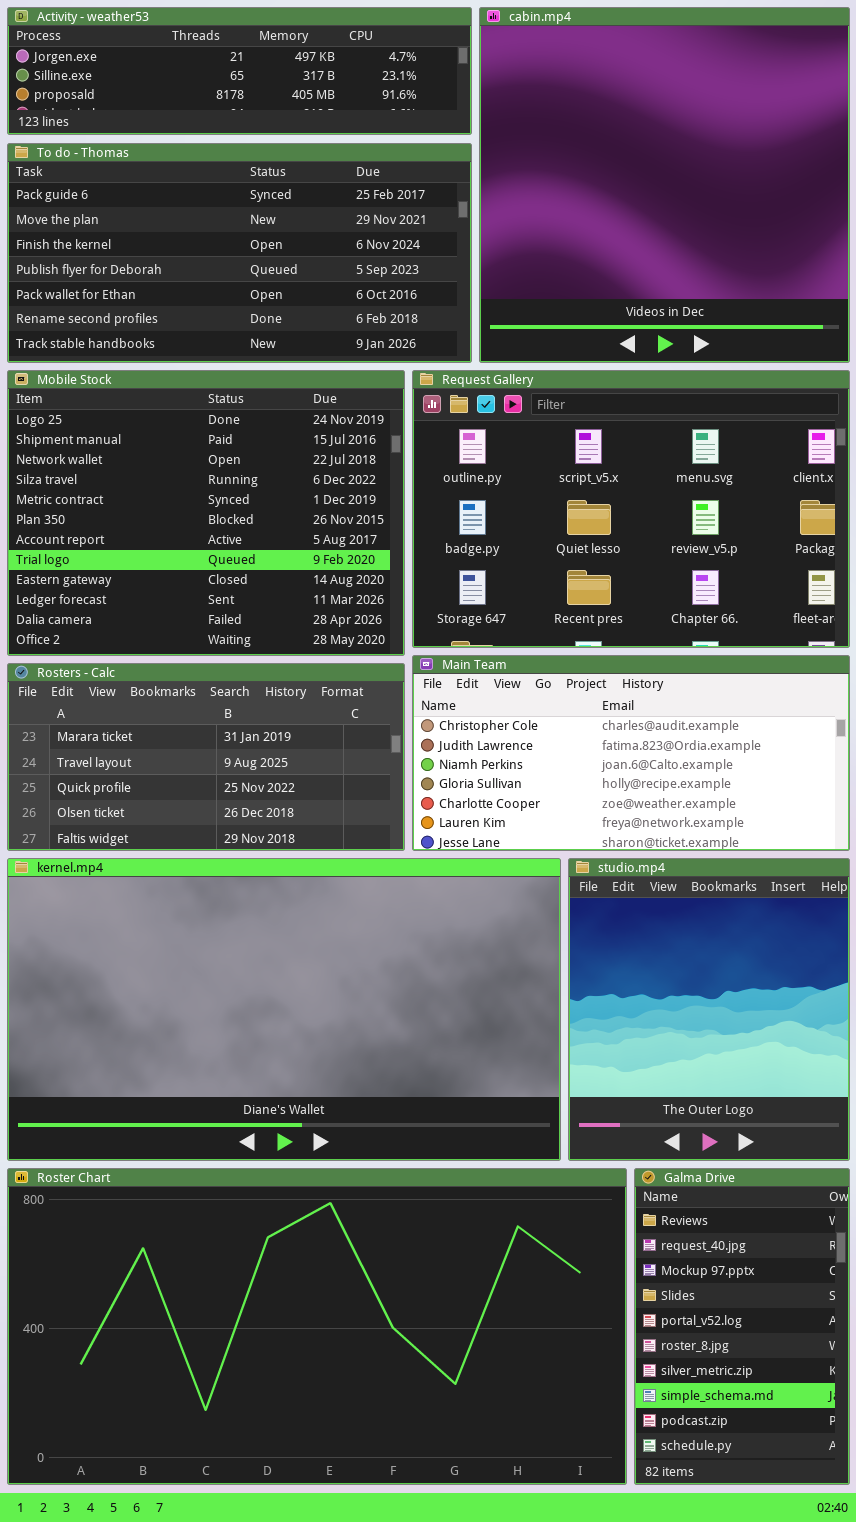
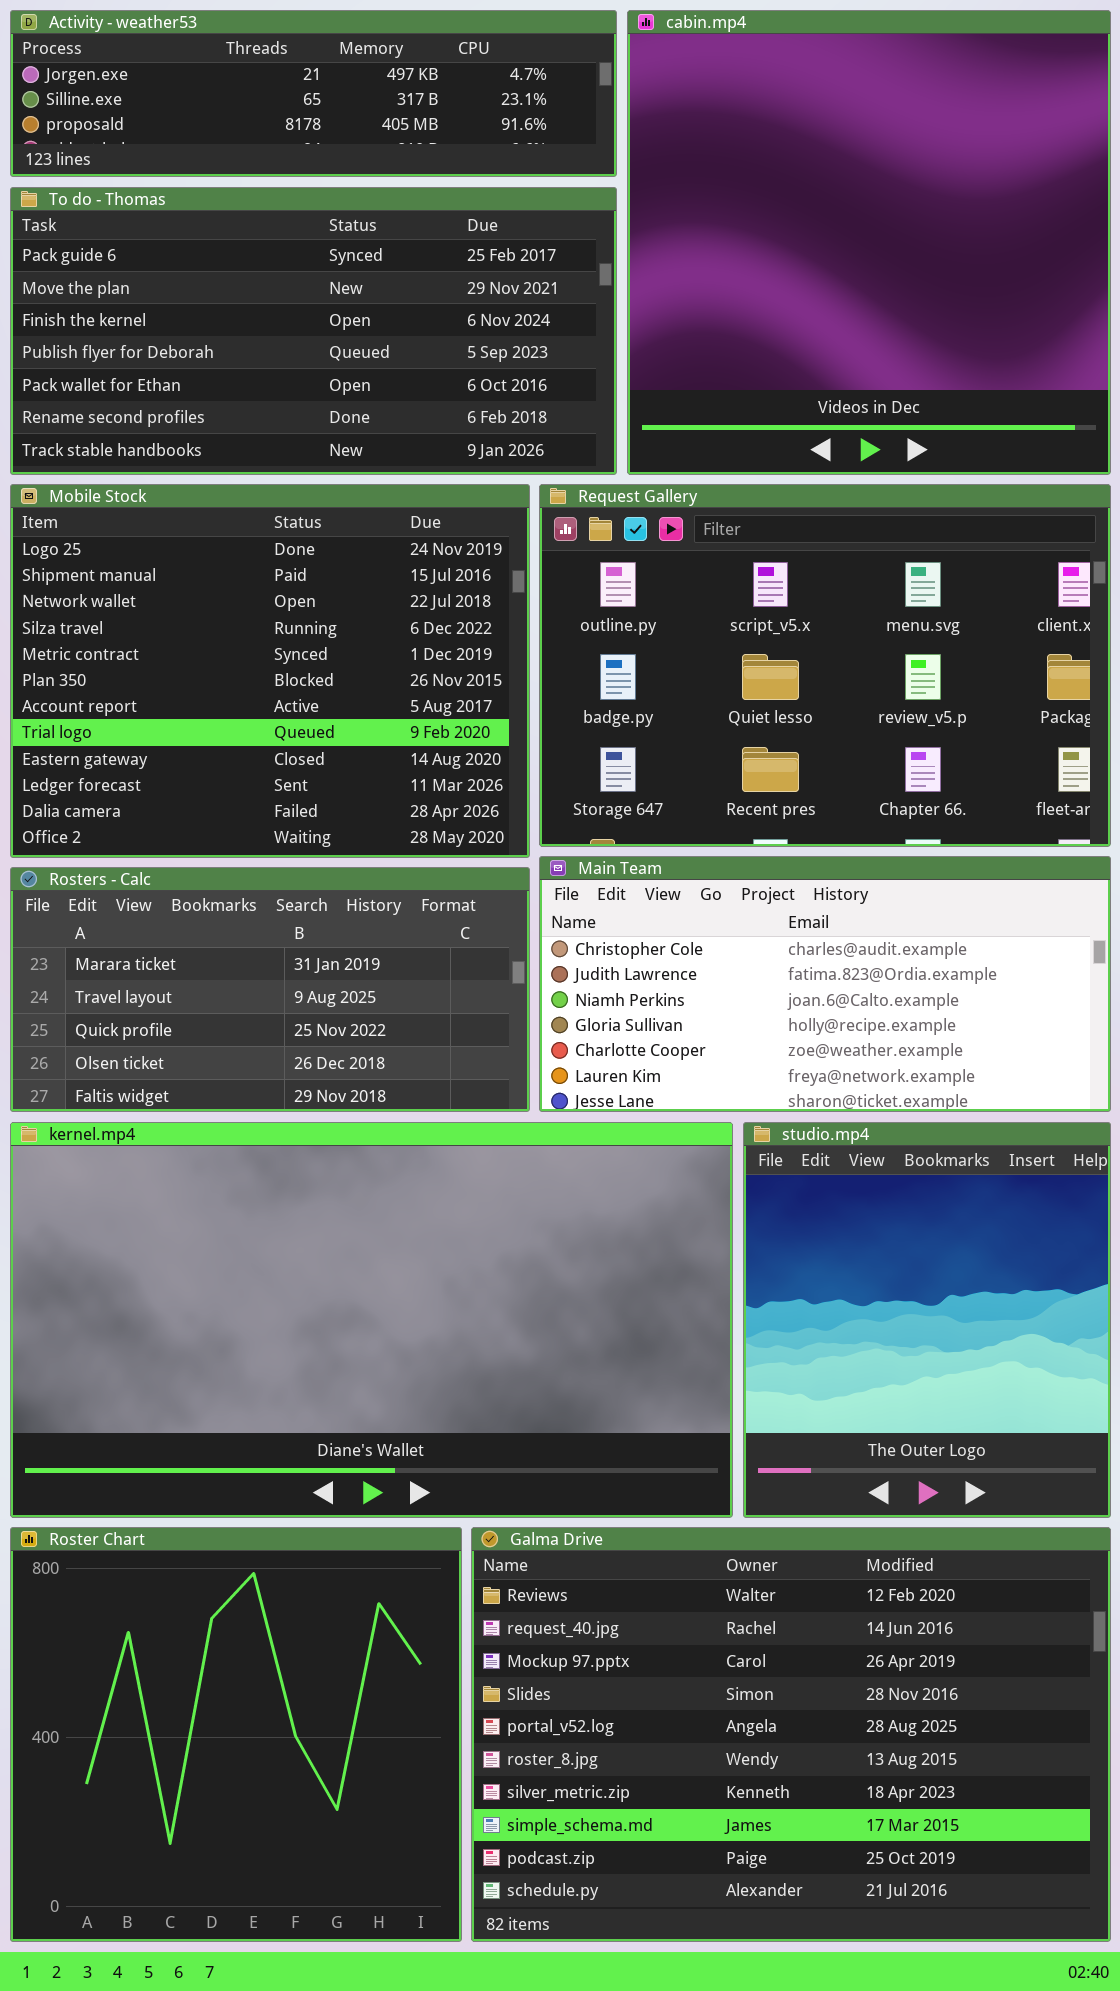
Roster Chart: [7,1168,627,1485] -> [10,1527,462,1942], resized
Galma Drive: [634,1168,850,1485] -> [471,1527,1111,1942], resized

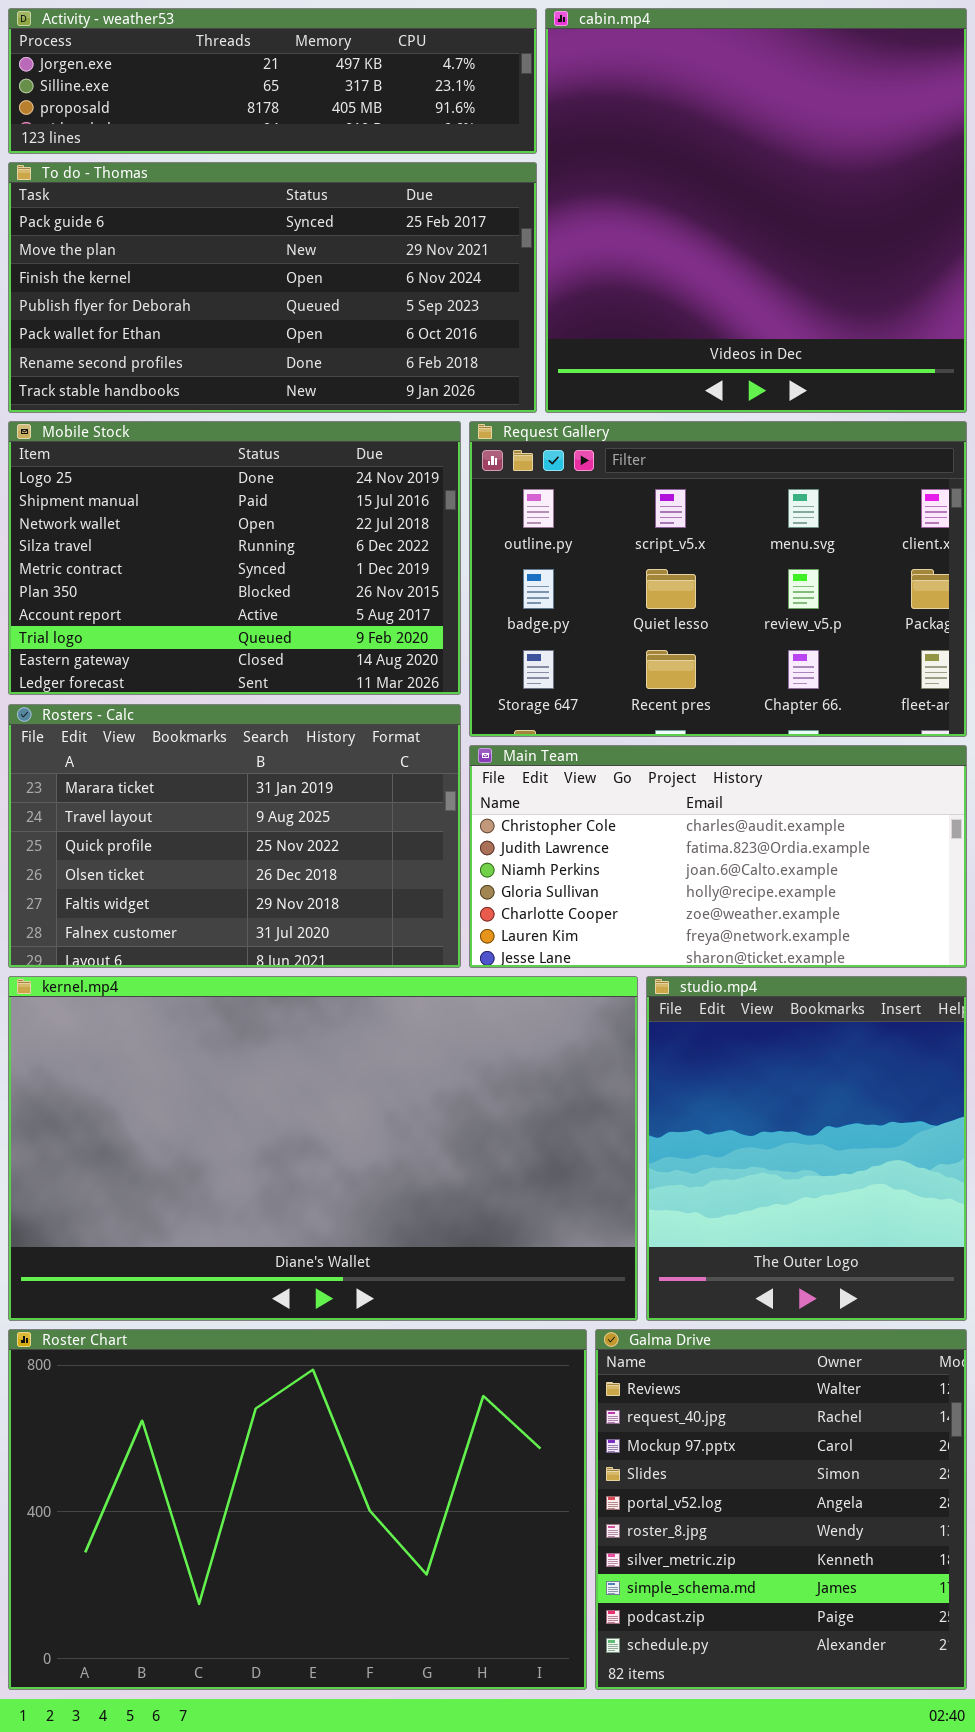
Mobile Stock: [10,484,530,858] -> [8,421,461,695], resized
Rosters - Calc: [10,867,530,1112] -> [8,704,461,968], resized
Roster Chart: [10,1527,462,1942] -> [8,1329,587,1690], resized
Galma Drive: [471,1527,1111,1942] -> [595,1329,967,1690], resized

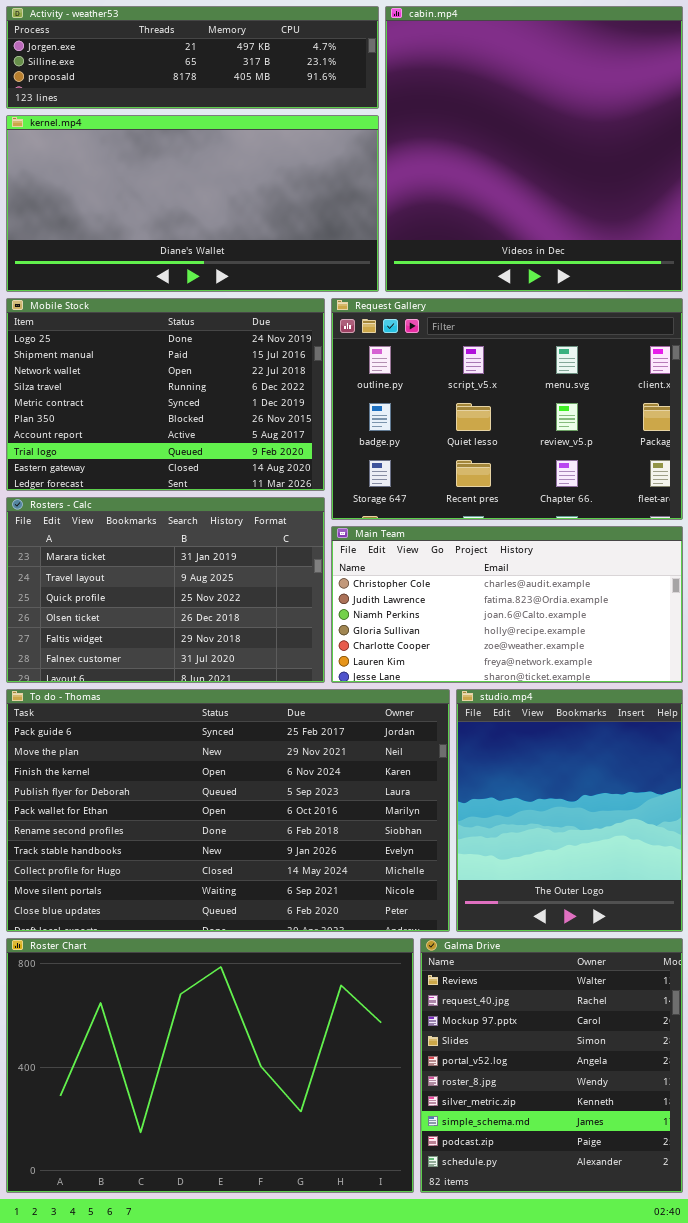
To do - Thomas: [8,162,537,413] -> [6,689,450,932], moved, resized
kernel.mp4: [8,976,638,1321] -> [6,115,379,292], moved, resized

